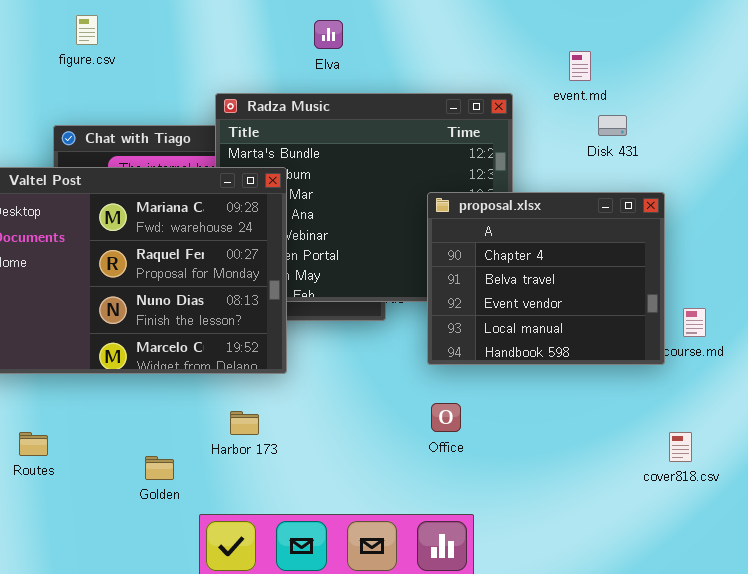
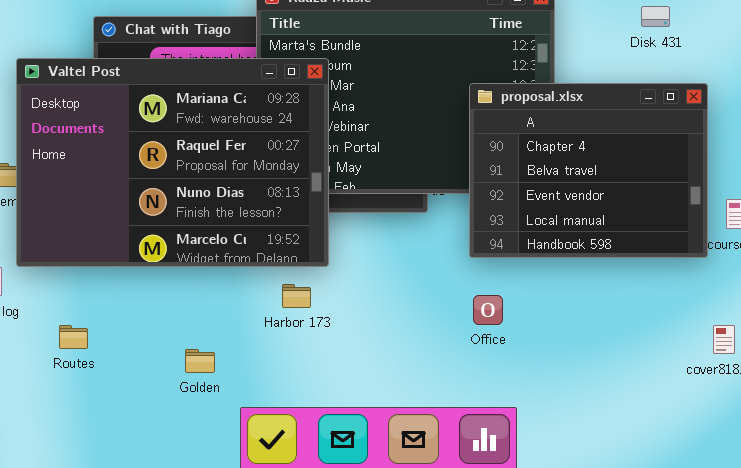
Harbor 173: [230,411,259,435] -> [282,284,311,308], moved

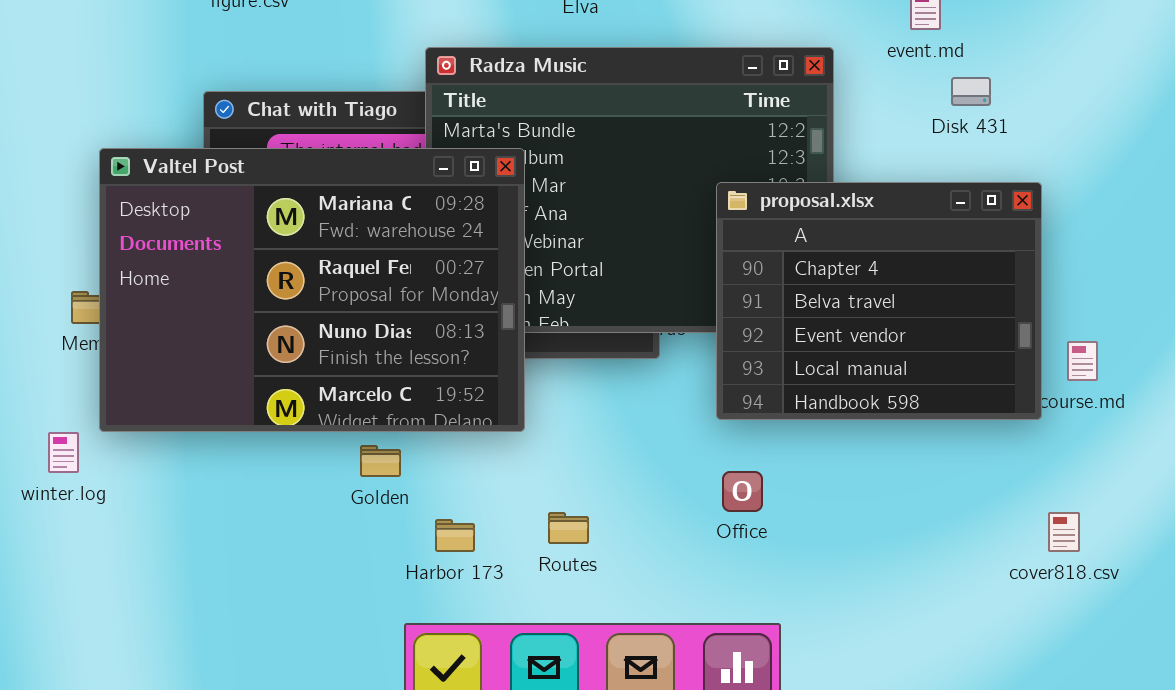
Harbor 173: [282,284,311,308] -> [435,519,475,552], moved
Routes: [59,325,88,349] -> [548,512,589,544], moved
Golden: [185,349,215,373] -> [360,445,401,477], moved

